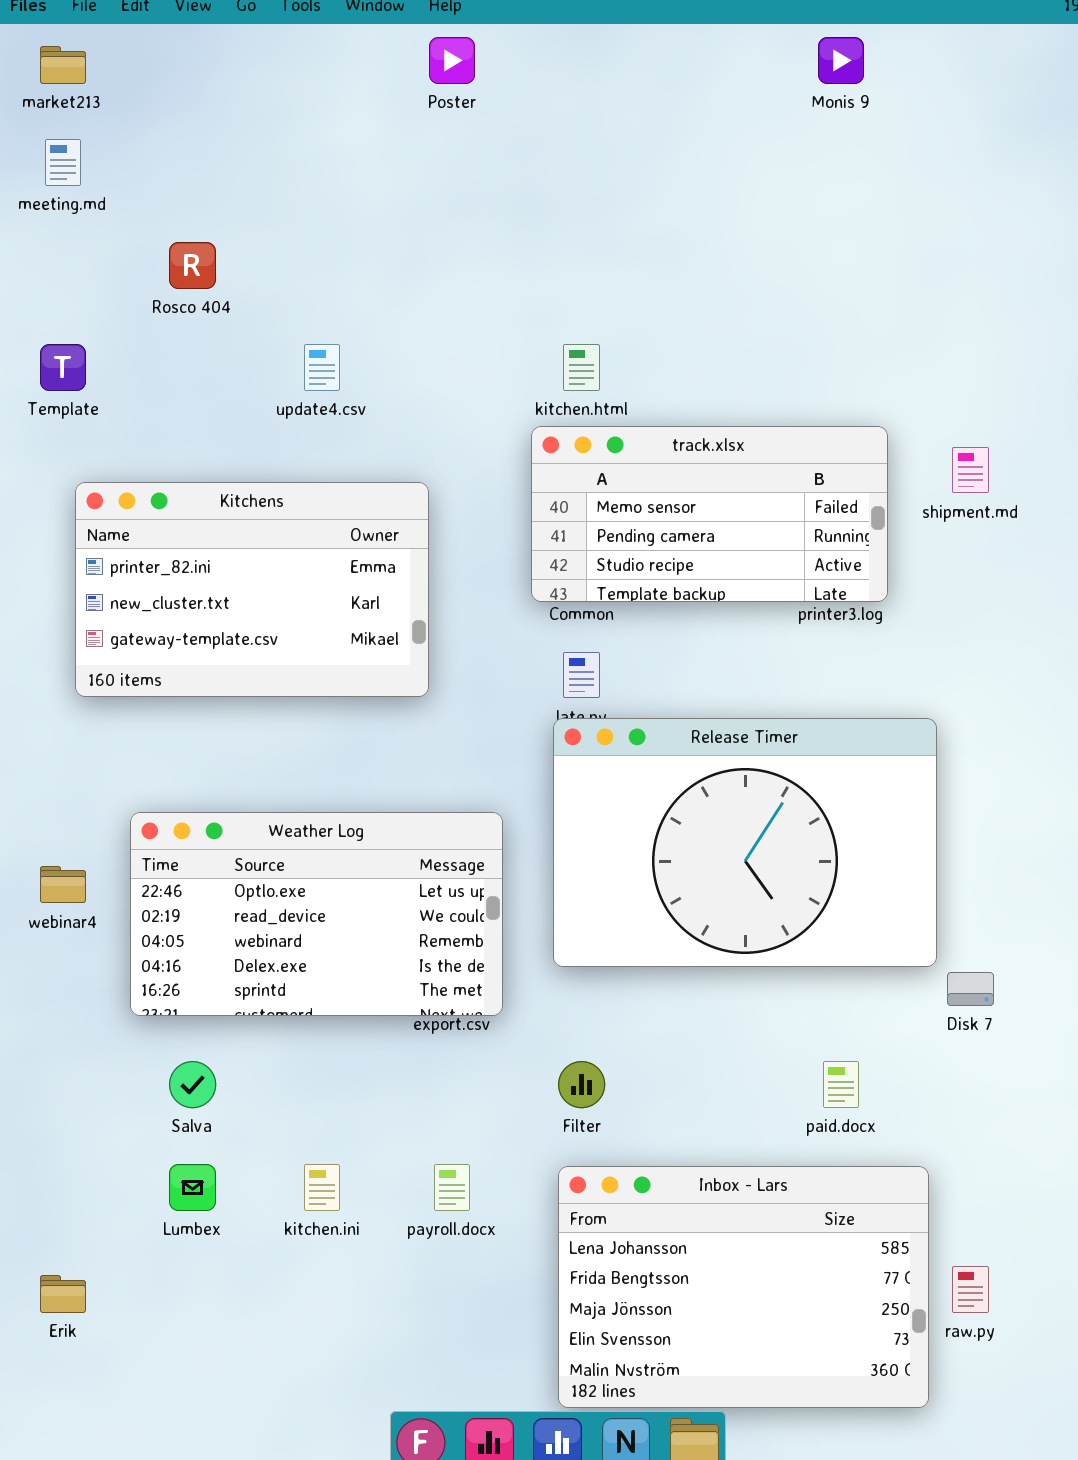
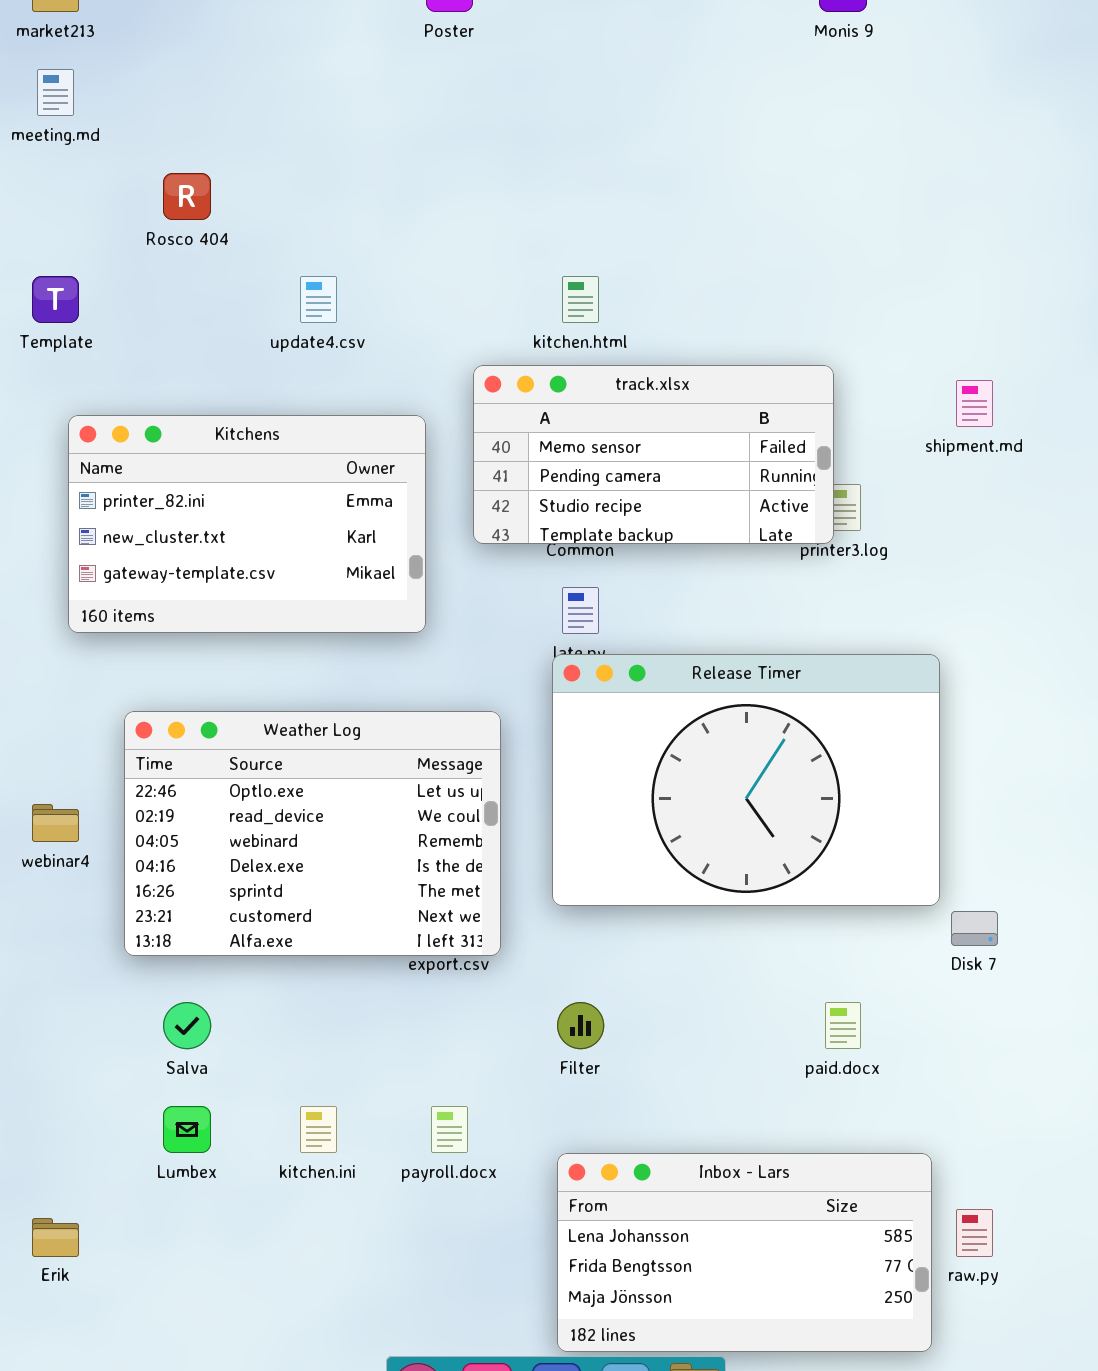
track.xlsx: [531,426,888,602] -> [473,365,834,544], moved
Weather Log: [130,812,503,1016] -> [124,711,501,956], resized
Inbox - Lars: [558,1166,929,1408] -> [557,1153,932,1352], resized

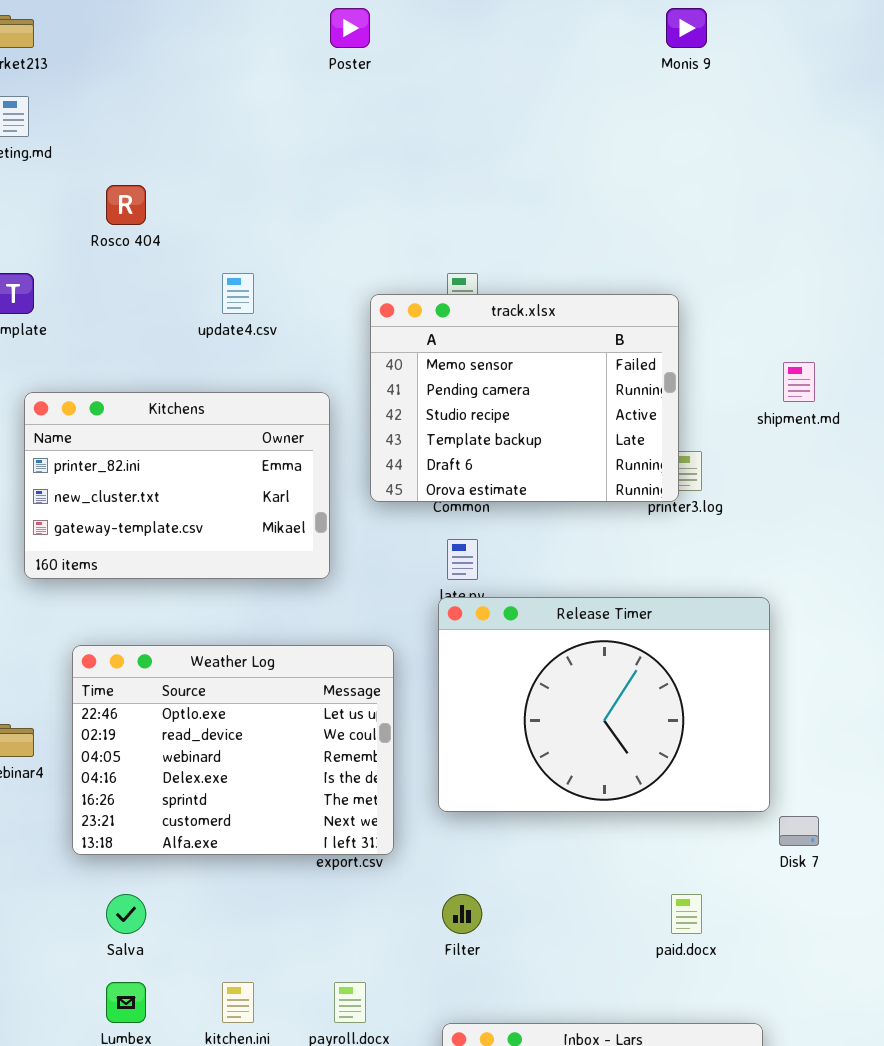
track.xlsx: [473,365,834,544] -> [370,294,679,502], resized

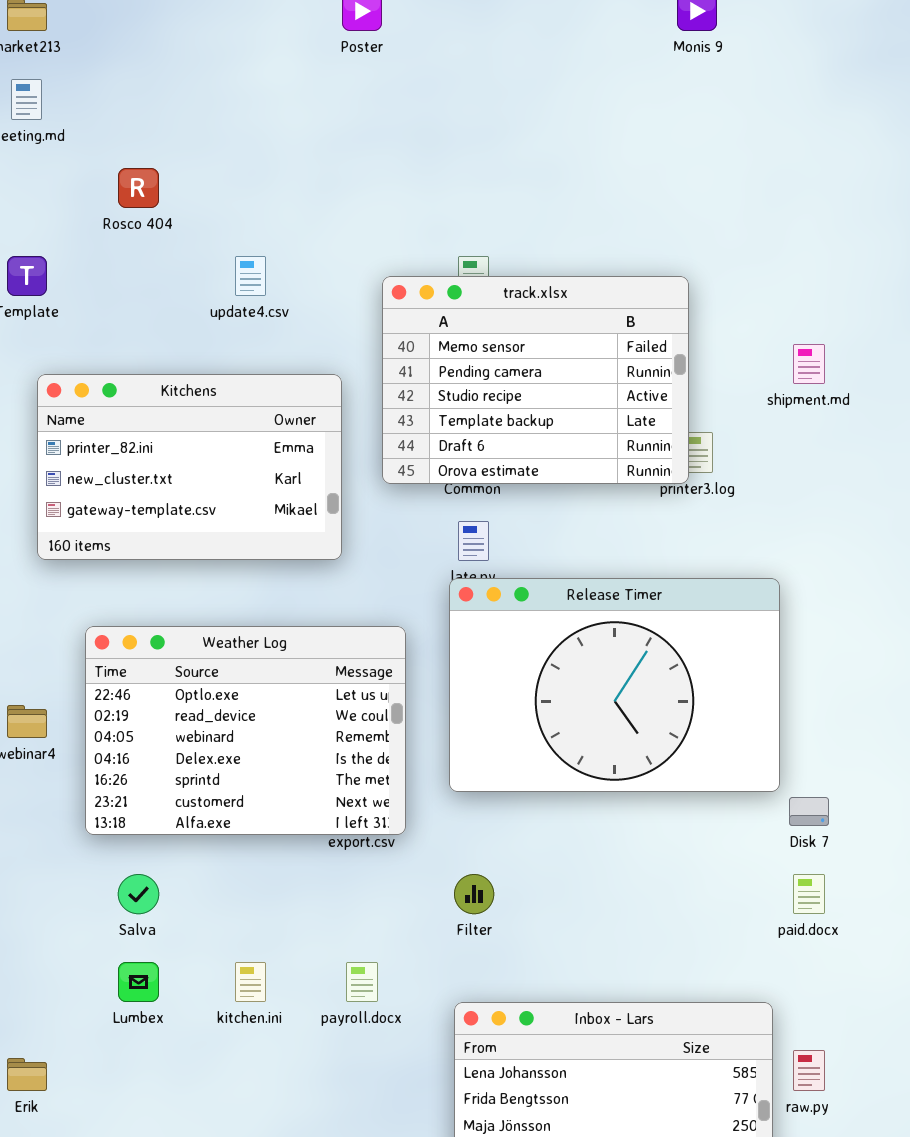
paid.docx: [671,894,702,934] -> [793,874,825,914], moved

